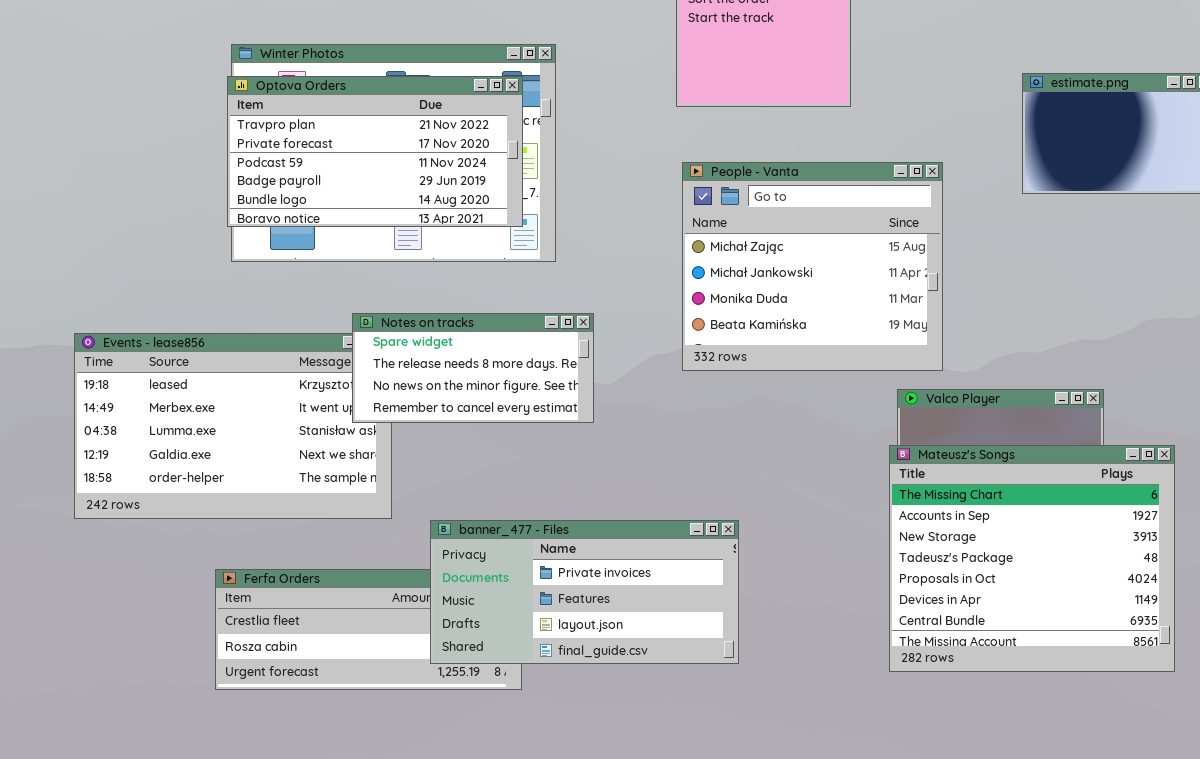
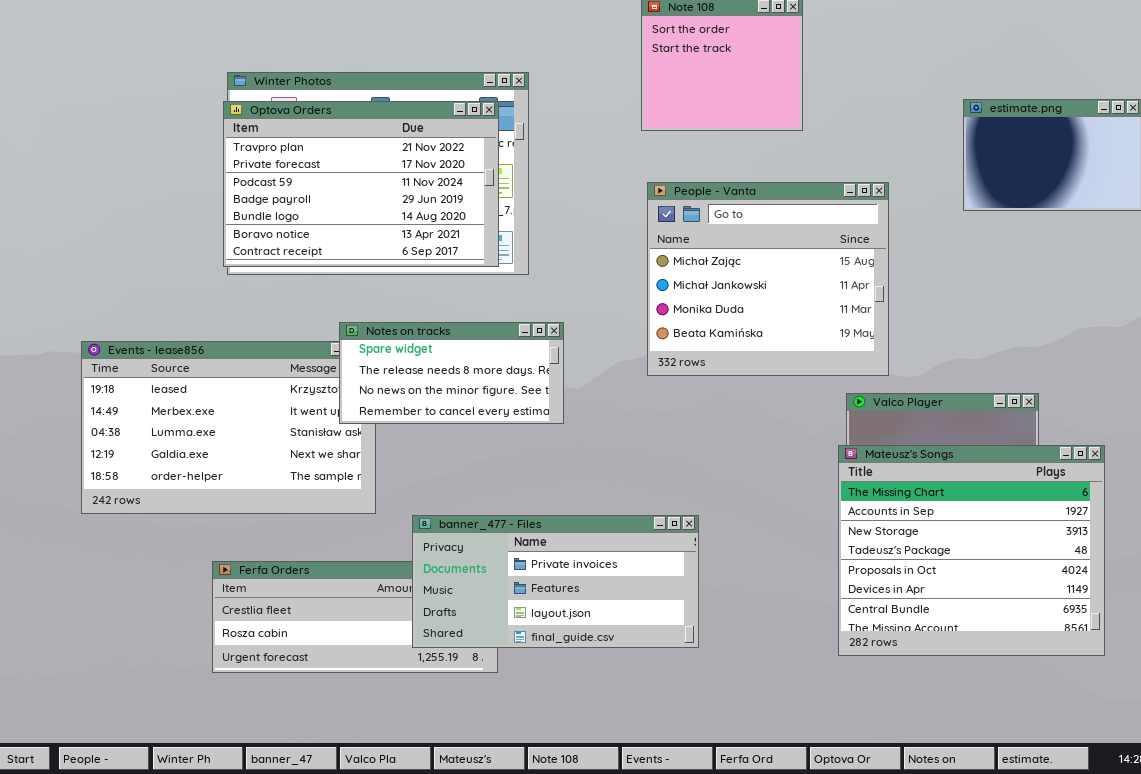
Optova Orders: [227,76,523,227] -> [223,101,499,267], resized

